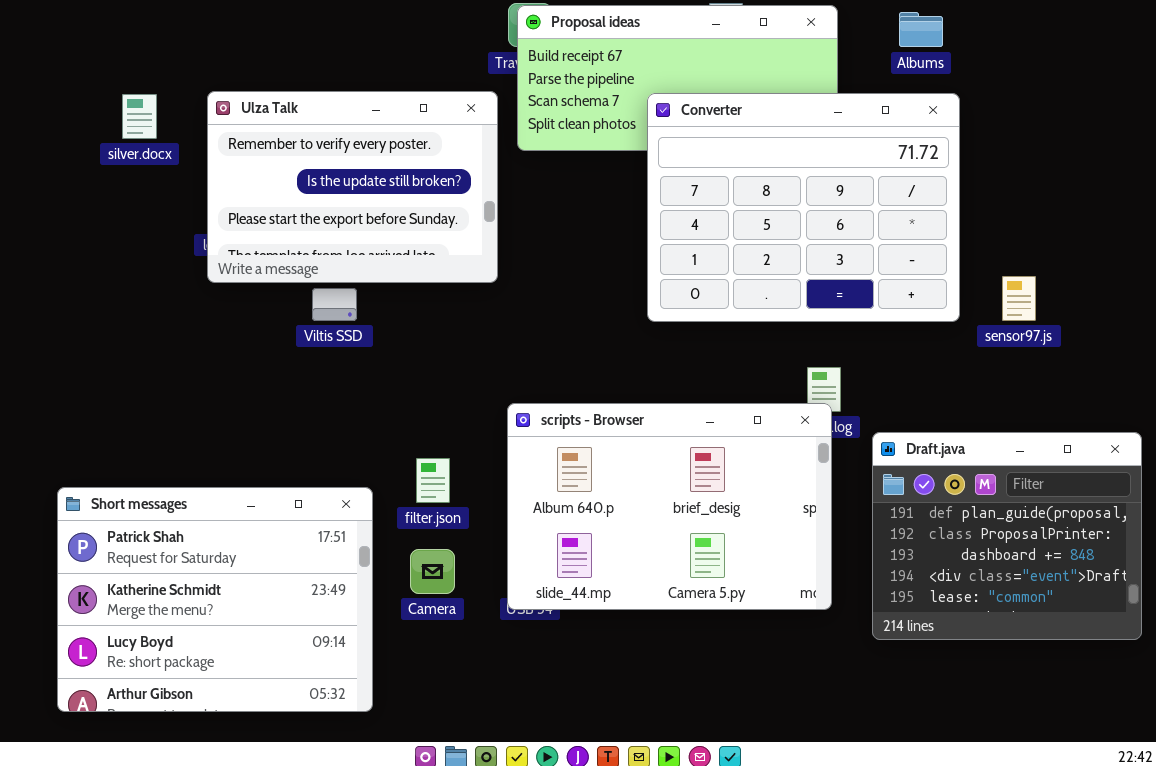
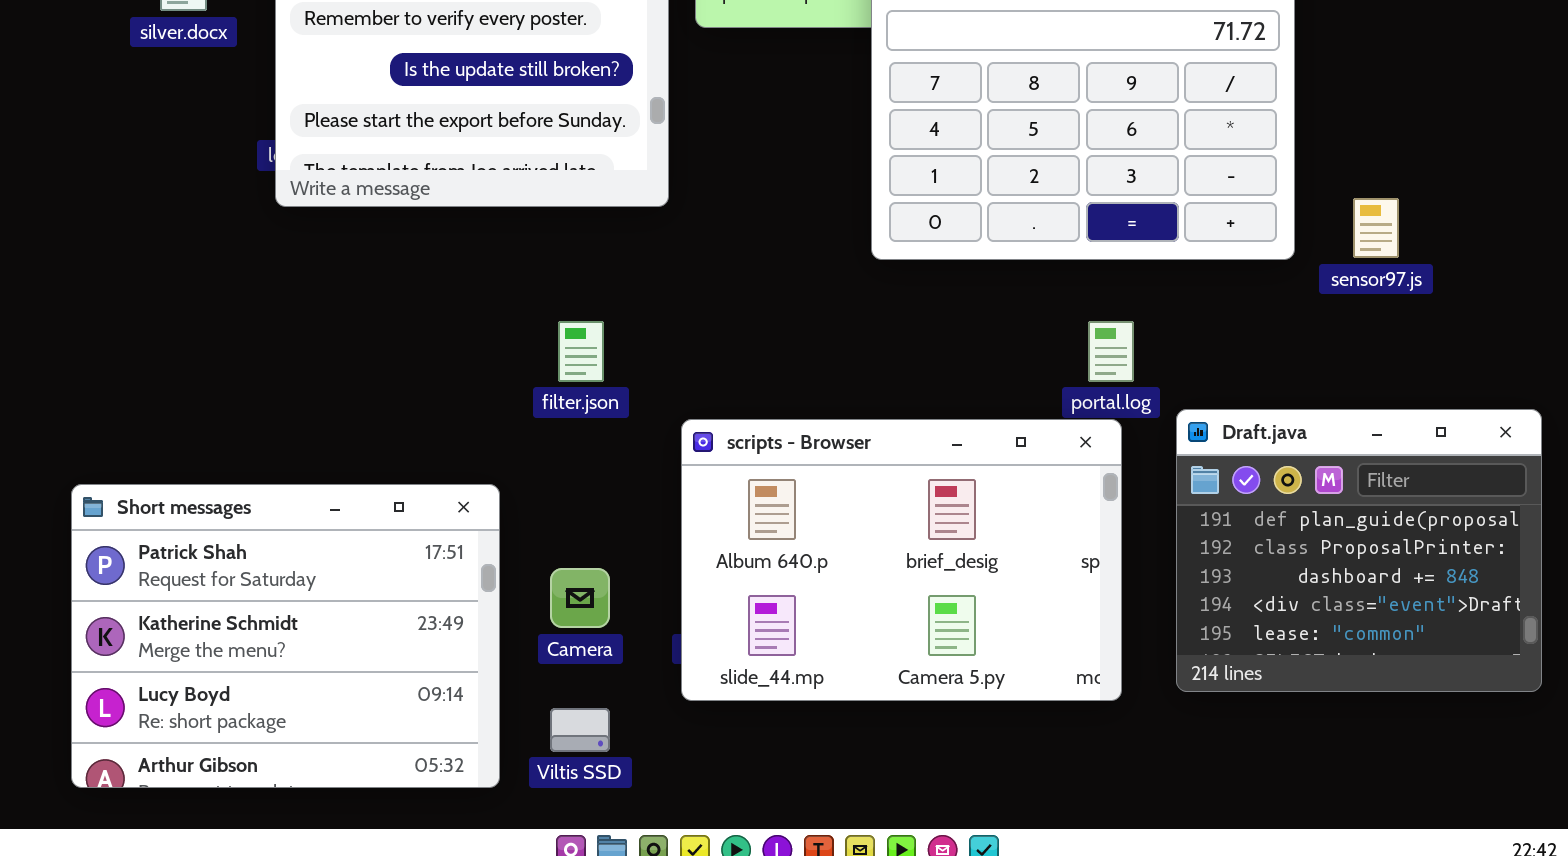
Viltis SSD: [312,288,357,321] -> [550,708,610,752], moved
scripts - Browser: [507,403,832,610] -> [681,419,1122,701], moved
filter.json: [416,458,450,503] -> [558,321,604,382], moved

